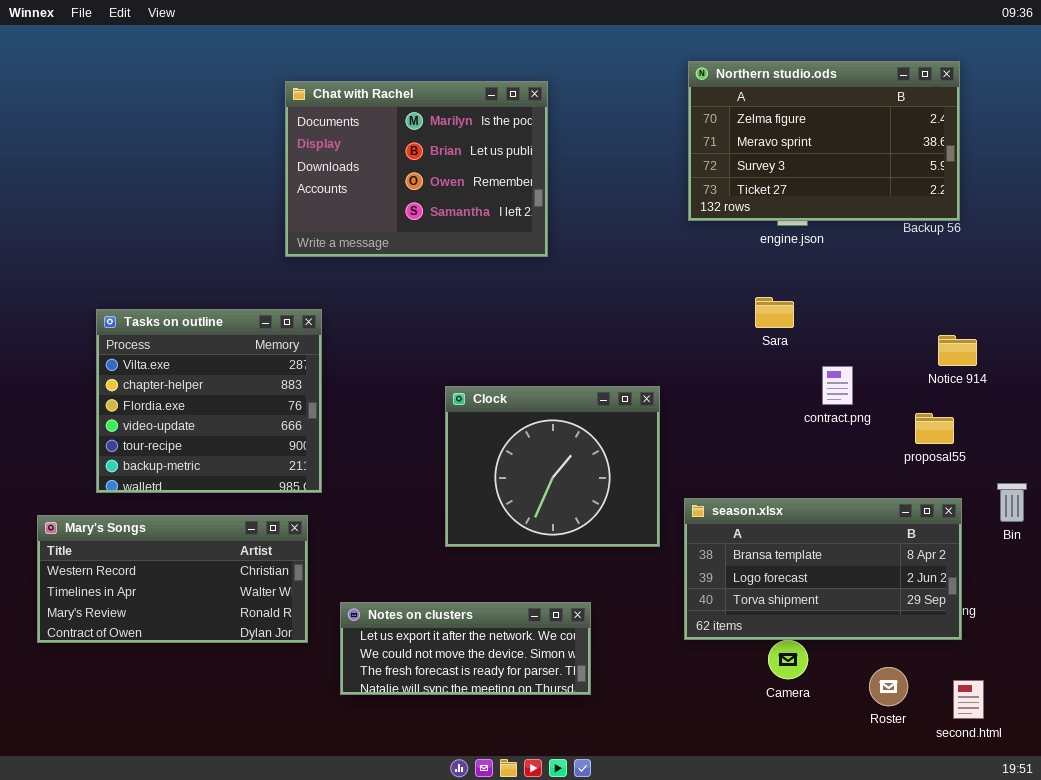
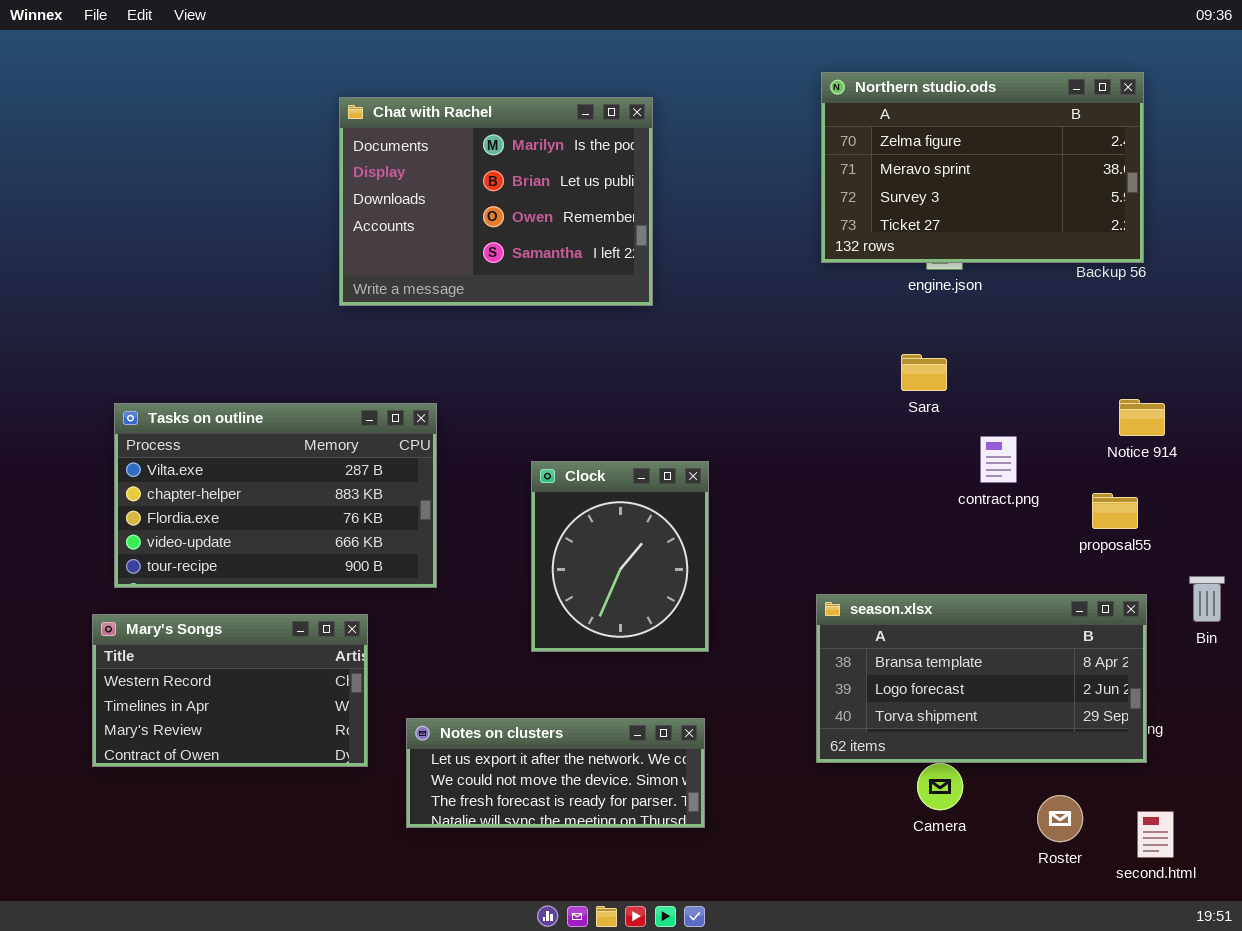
Tasks on outline: [96,309,322,493] -> [114,403,437,588], resized
Clock: [445,386,660,547] -> [531,461,709,652], resized
Mary's Songs: [37,515,308,643] -> [92,614,368,767], resized

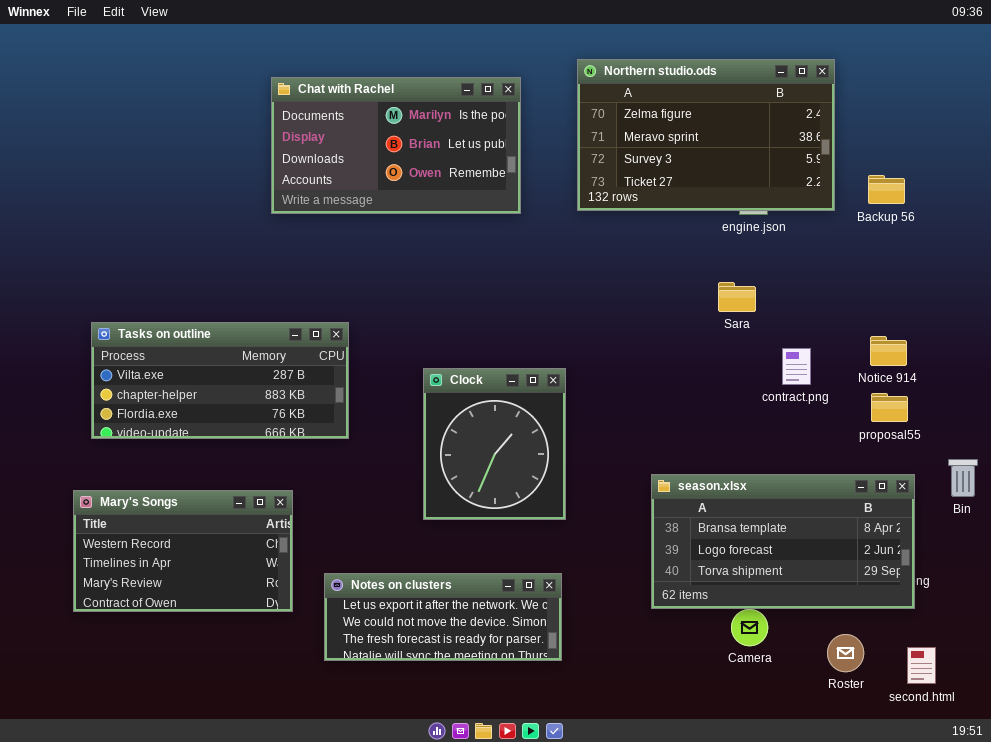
Northern studio.ods: [821,72,1144,263] -> [577,59,835,211], moved
Chat with Rachel: [339,97,653,306] -> [271,77,521,214], resized
Notice 914: [1119,399,1165,436] -> [870,336,907,366], moved
Tasks on outline: [114,403,437,588] -> [91,322,349,439], resized

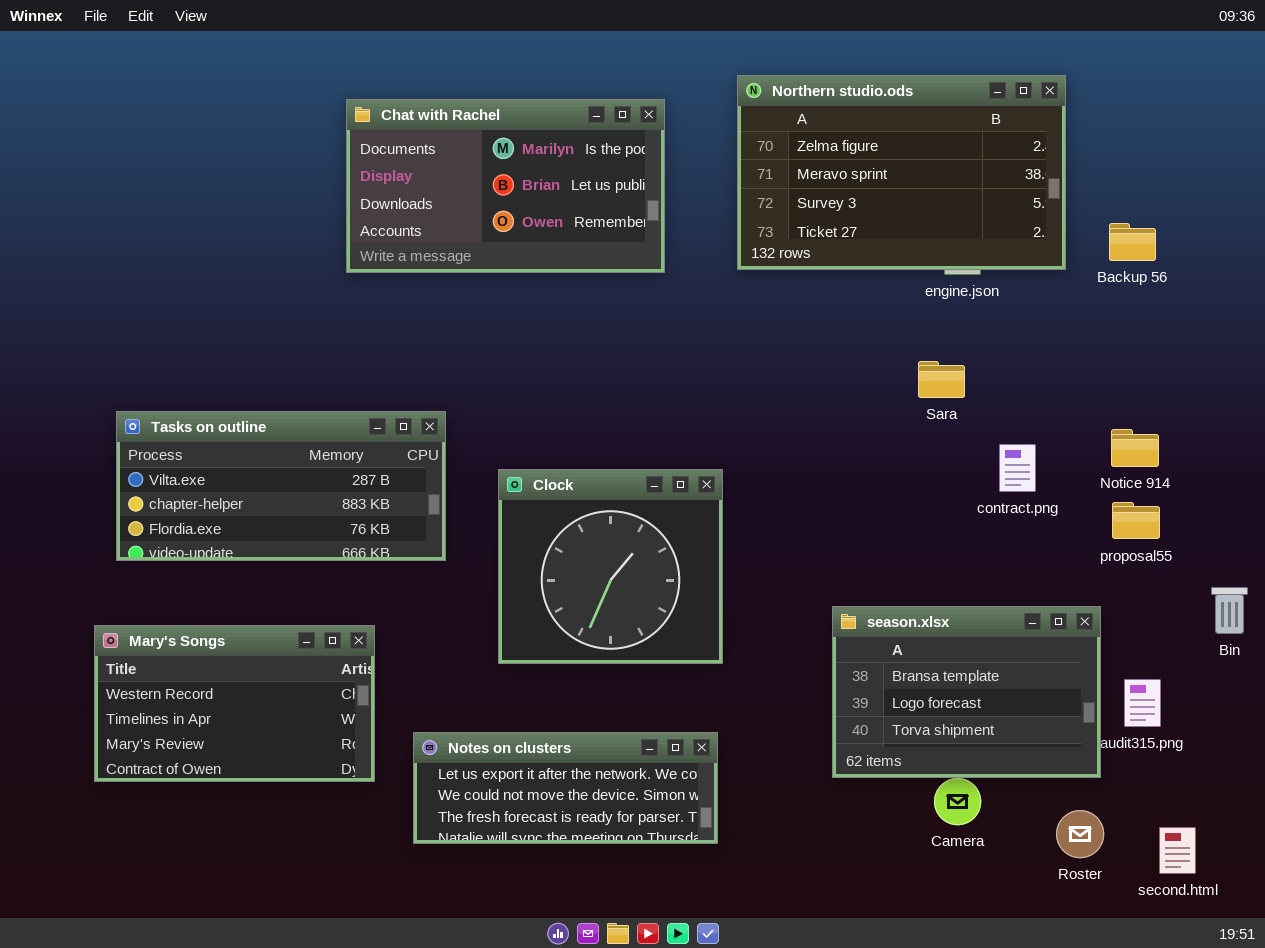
Clock: [423,368,566,520] -> [498,469,723,664], resized
season.xlsx: [651,474,915,609] -> [832,606,1101,778], resized

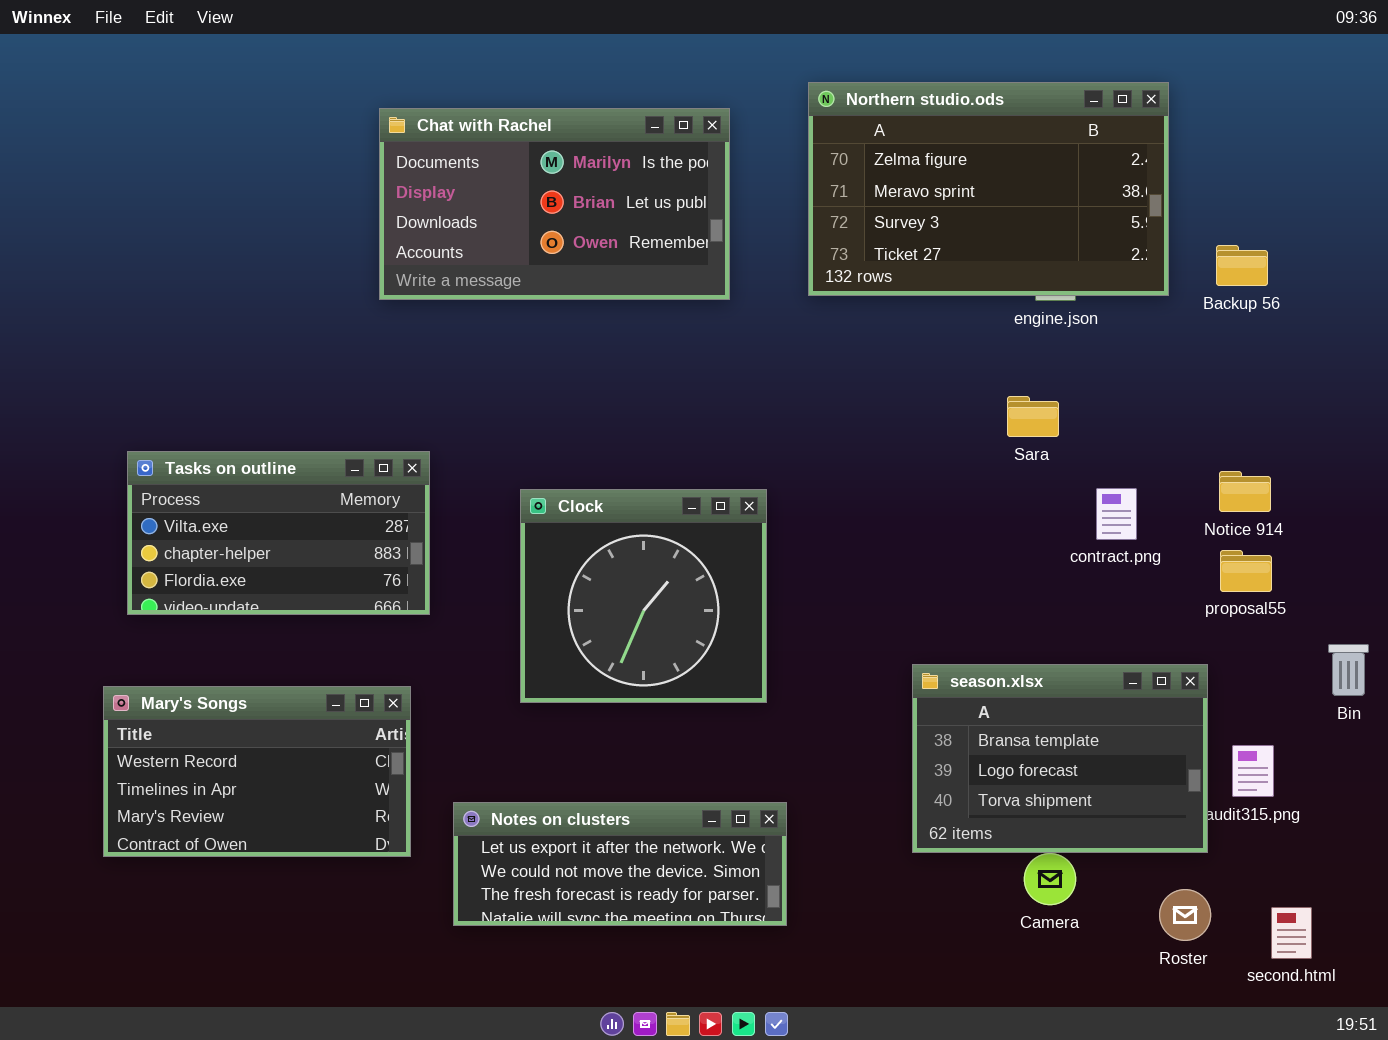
Tasks on outline: [116,411,446,561] -> [127,451,430,615], resized
Clock: [498,469,723,664] -> [520,489,767,703], moved

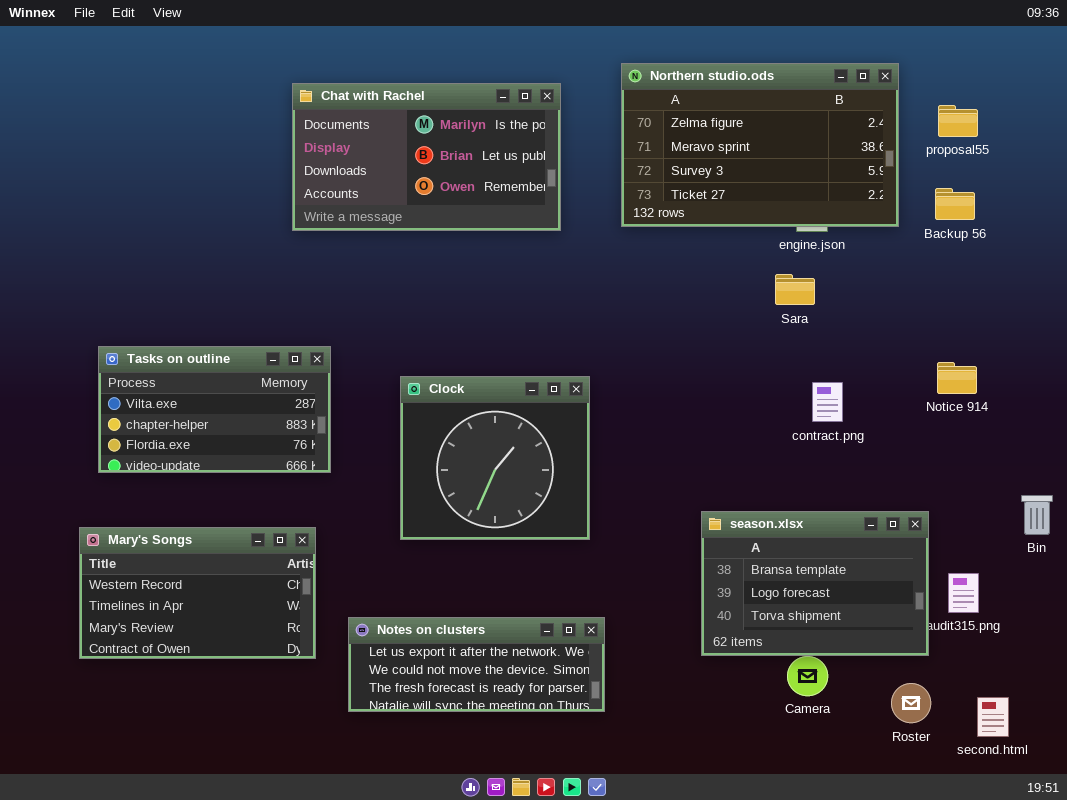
Sara: [1007,396,1059,437] -> [775,274,815,305], moved
contract.png: [1096,488,1137,540] -> [812,382,843,422], moved
proposal55: [1220,550,1272,592] -> [938,105,978,137], moved

